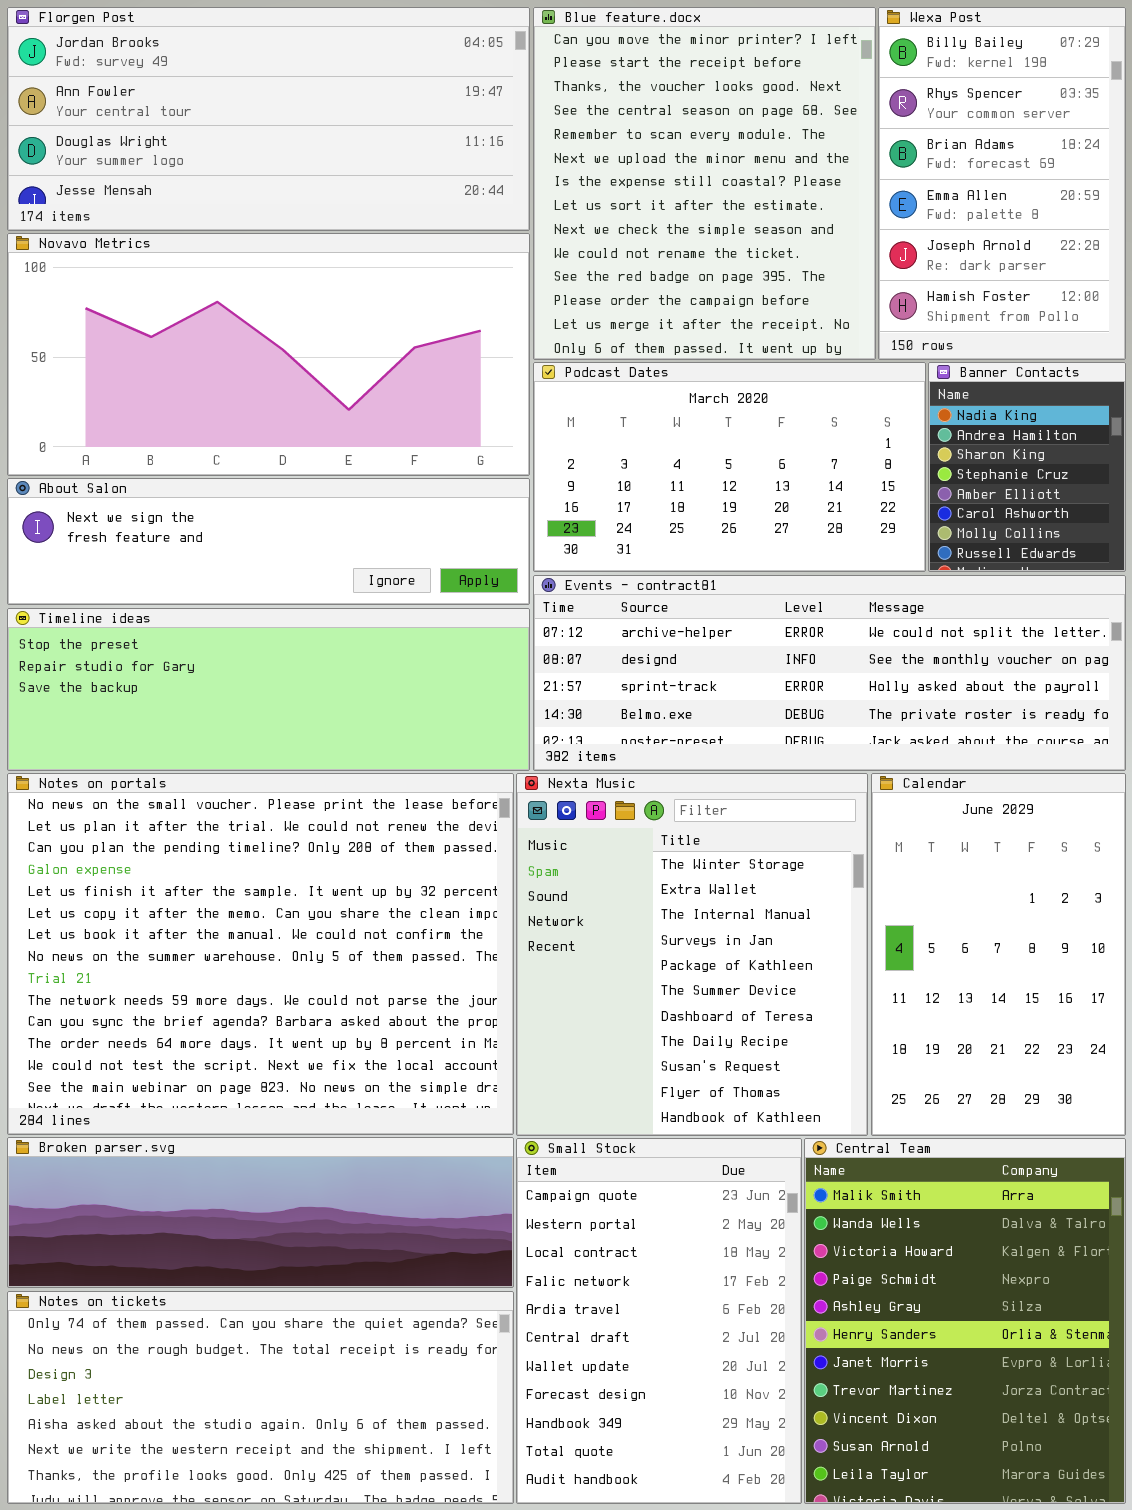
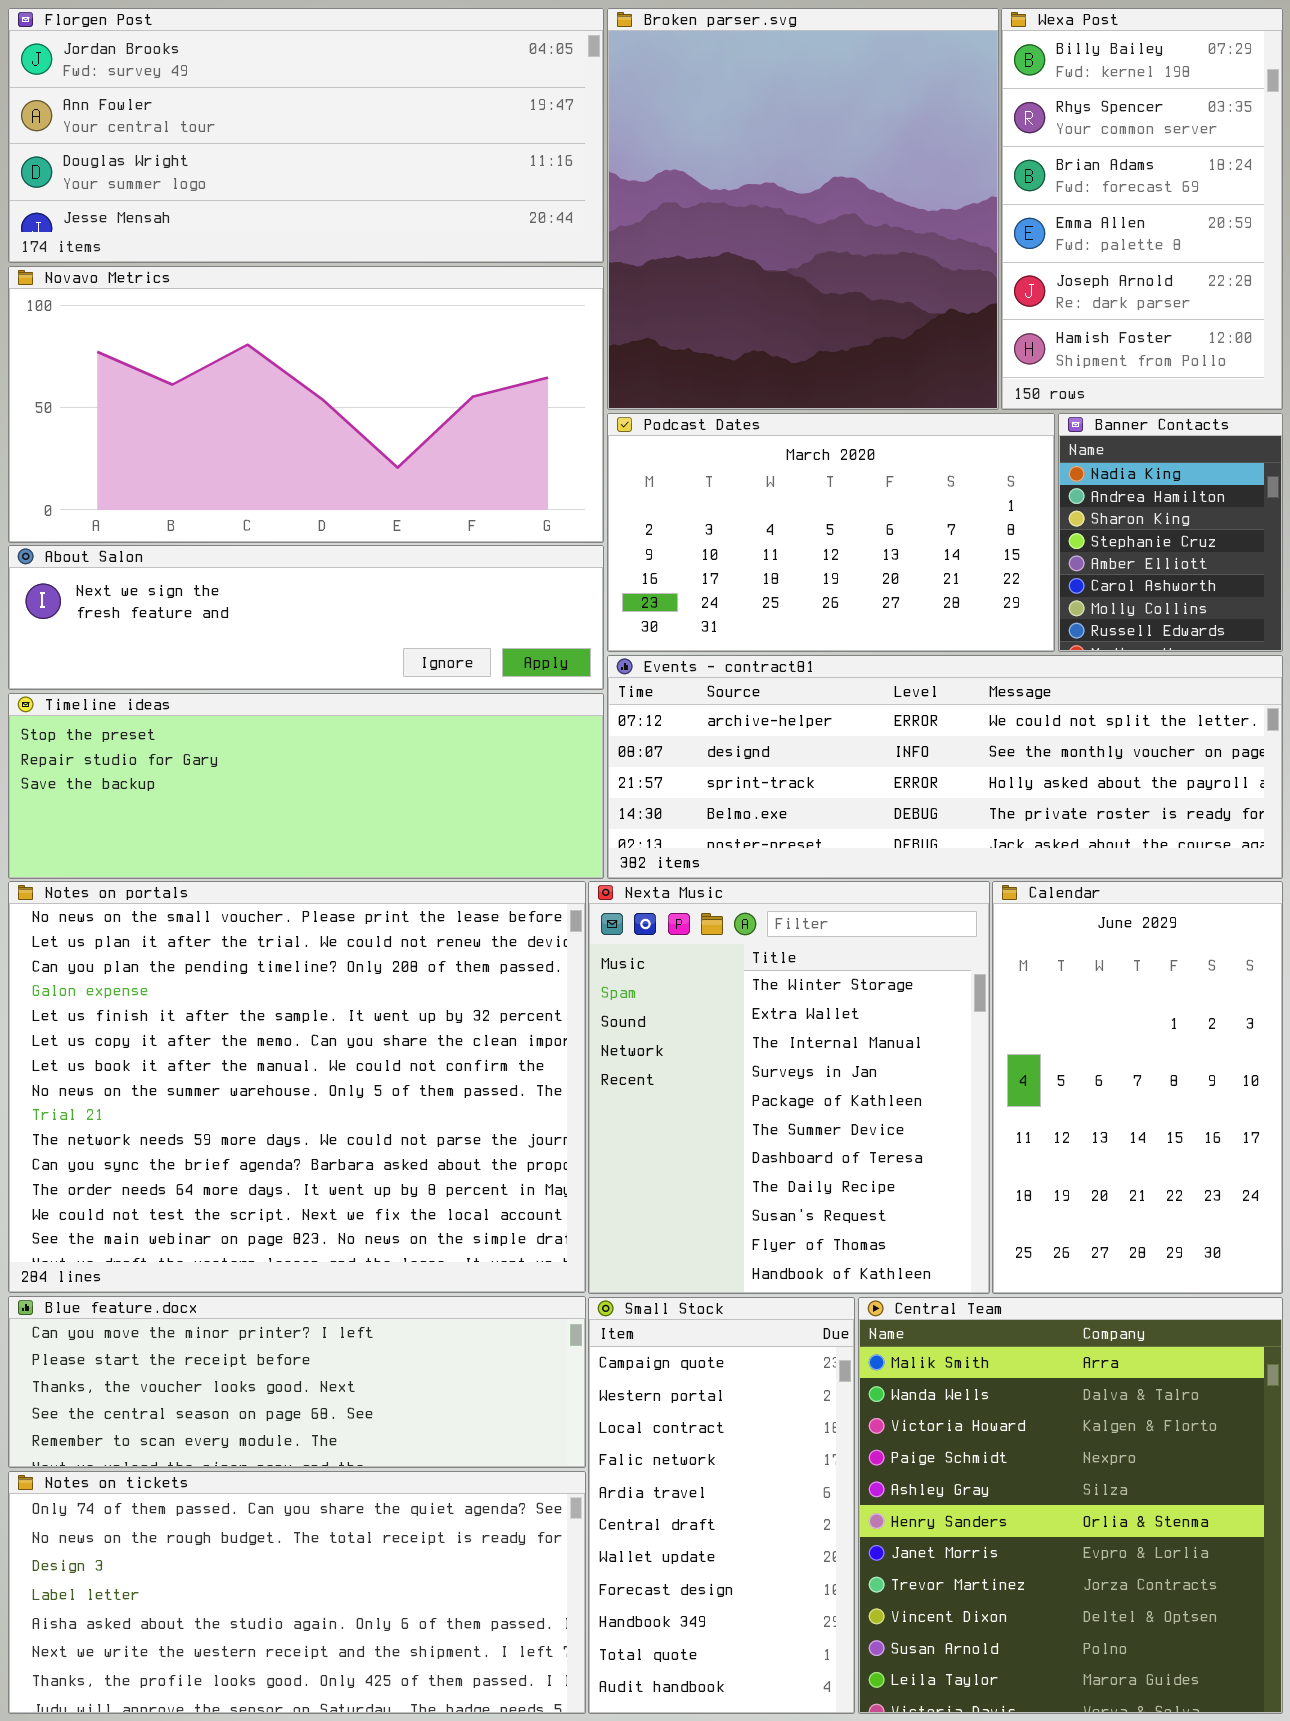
Blue feature.docx: [533,7,876,360] -> [8,1296,586,1468], moved, resized
Broken parser.svg: [7,1137,514,1288] -> [607,8,999,410], moved, resized
Small Stock: [516,1138,802,1504] -> [588,1297,855,1714], resized
Central Team: [804,1138,1126,1504] -> [858,1297,1283,1714], resized

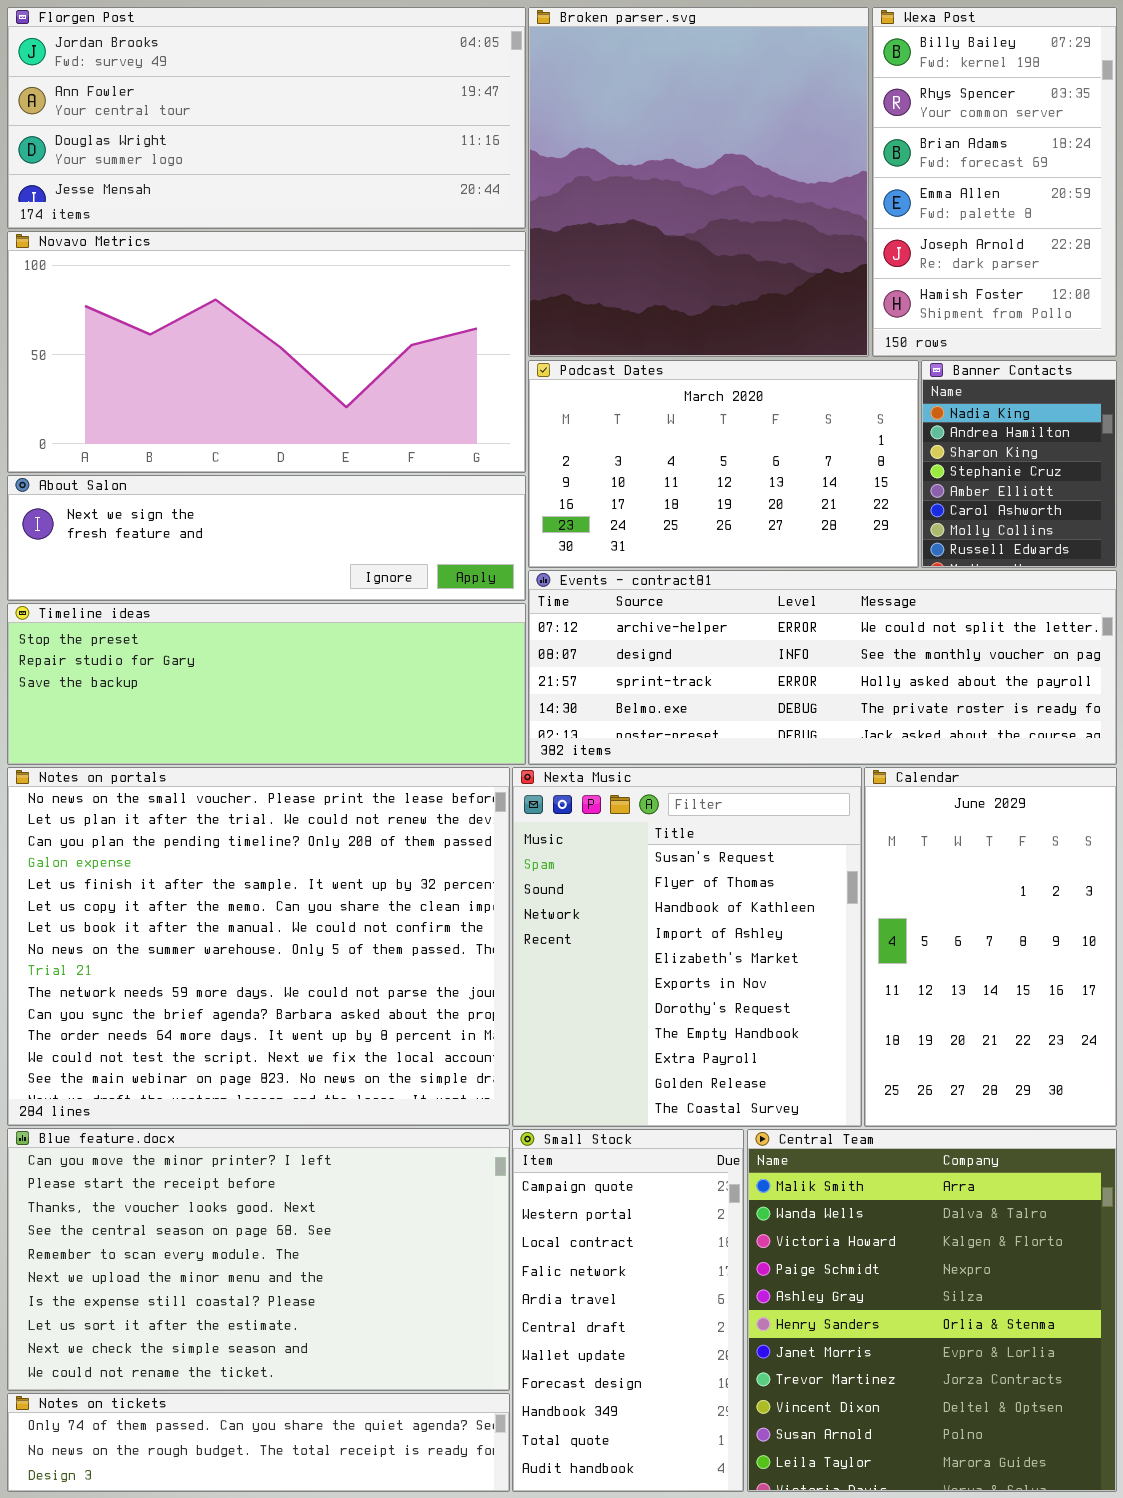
Nexta Music: [588,881,990,1294] -> [512,767,862,1127], scrolled down 8 rows
Blue feature.docx: [8,1296,586,1468] -> [7,1128,510,1391], resized
Notes on tickets: [8,1471,586,1714] -> [7,1393,510,1492], resized

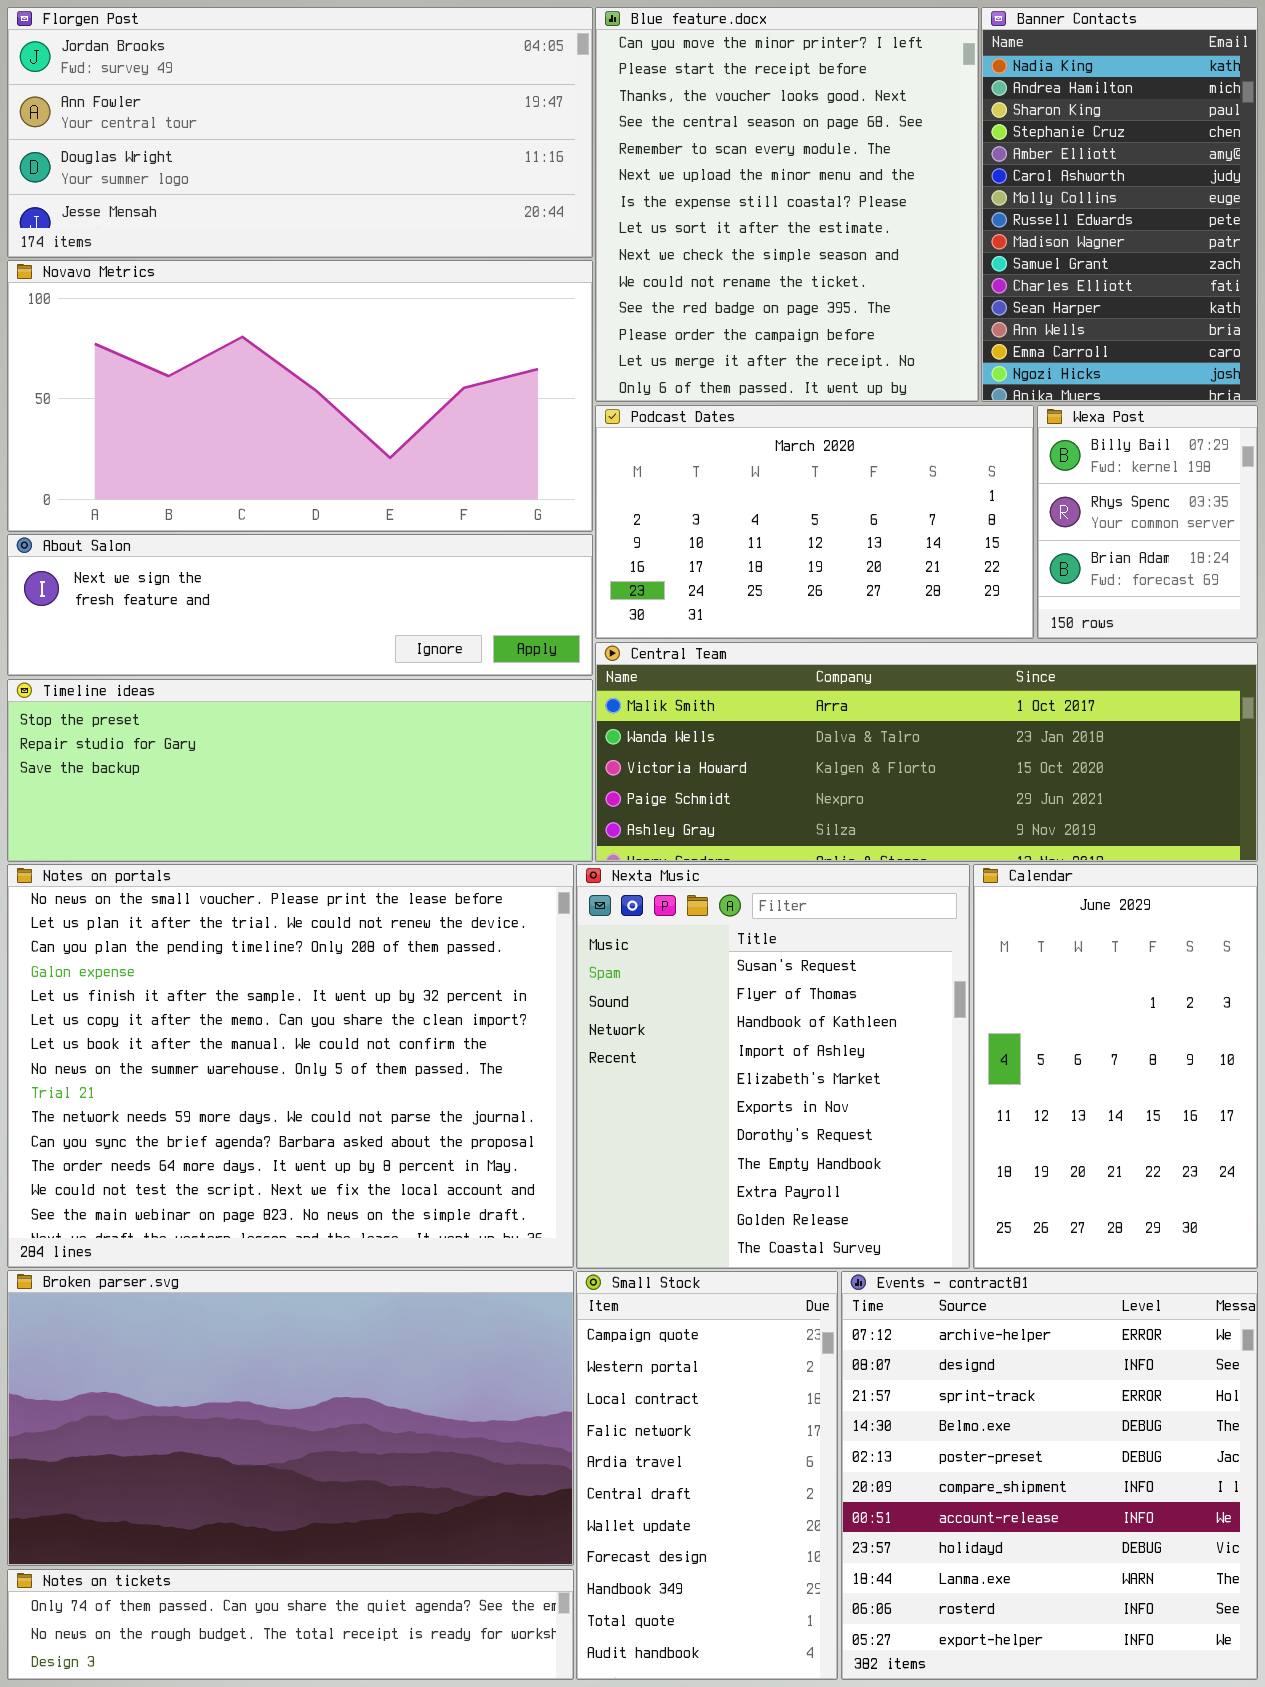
Broken parser.svg: [528,7,869,357] -> [7,1270,574,1566], moved, resized
Wexa Post: [872,7,1117,357] -> [1037,405,1258,639], moved, resized
Banner Contacts: [921,360,1117,568] -> [981,7,1258,402], moved, resized
Events - contract81: [528,570,1117,765] -> [841,1271,1258,1680], moved, resized
Blue feature.docx: [7,1128,510,1391] -> [595,7,979,402], moved, resized
Central Team: [747,1129,1117,1492] -> [595,642,1258,862], moved, resized

